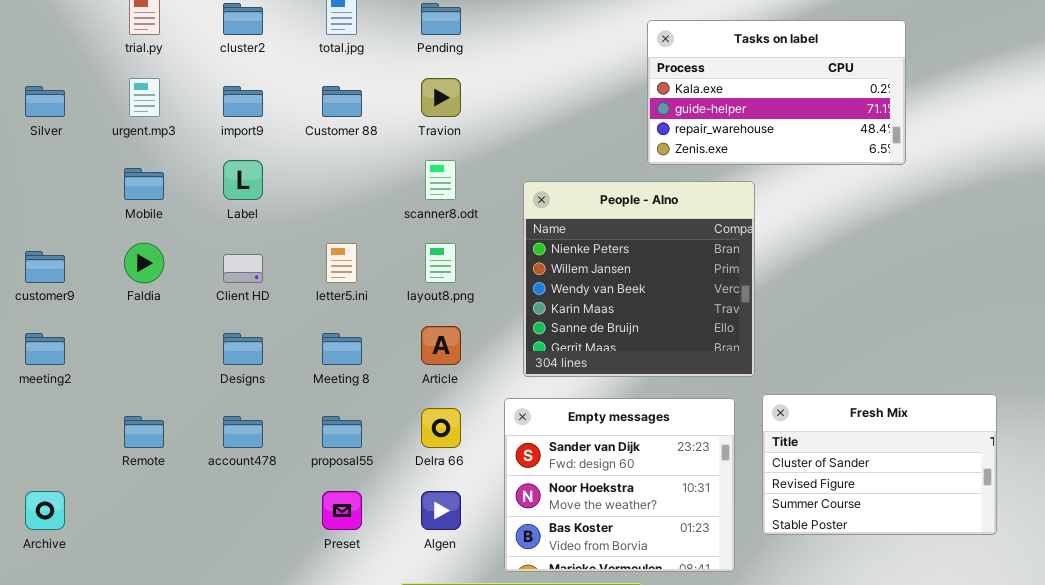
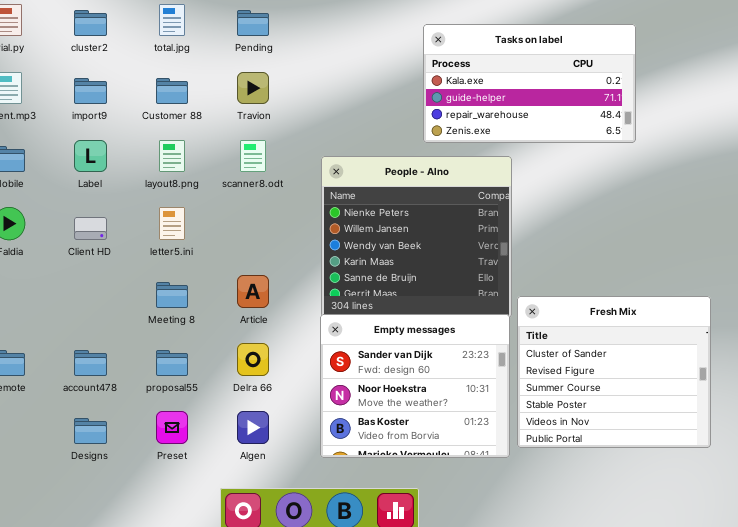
layout8.png: [425,243,456,283] -> [159,140,185,172], moved
Designs: [223,333,263,365] -> [74,418,107,444], moved
Fresh Mix: [762,394,997,535] -> [517,296,711,448], resized
Empty messages: [504,398,735,572] -> [320,314,510,458], moved

